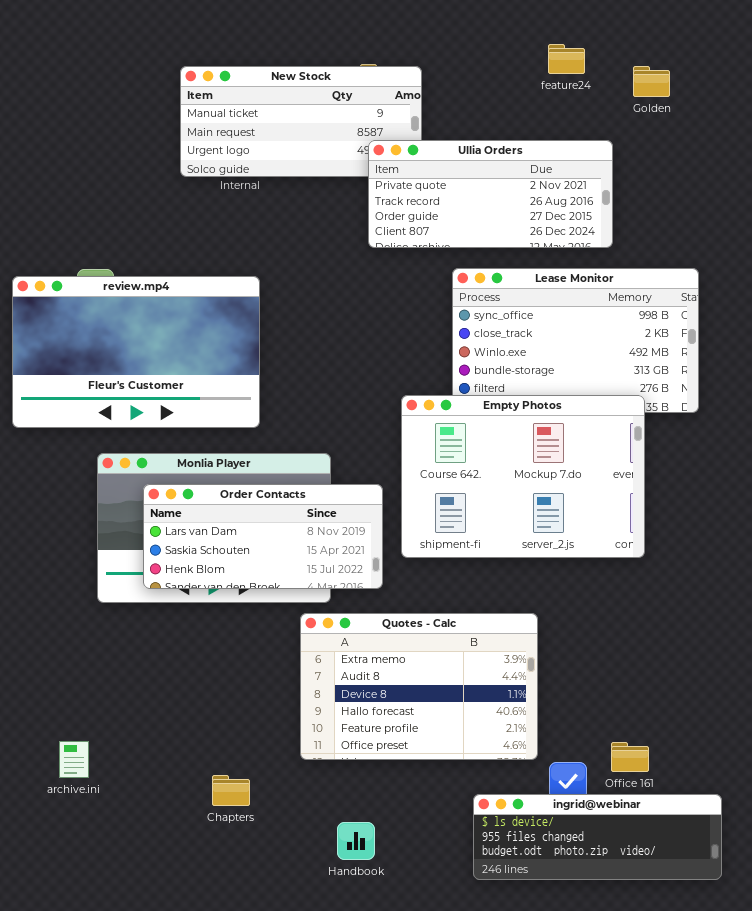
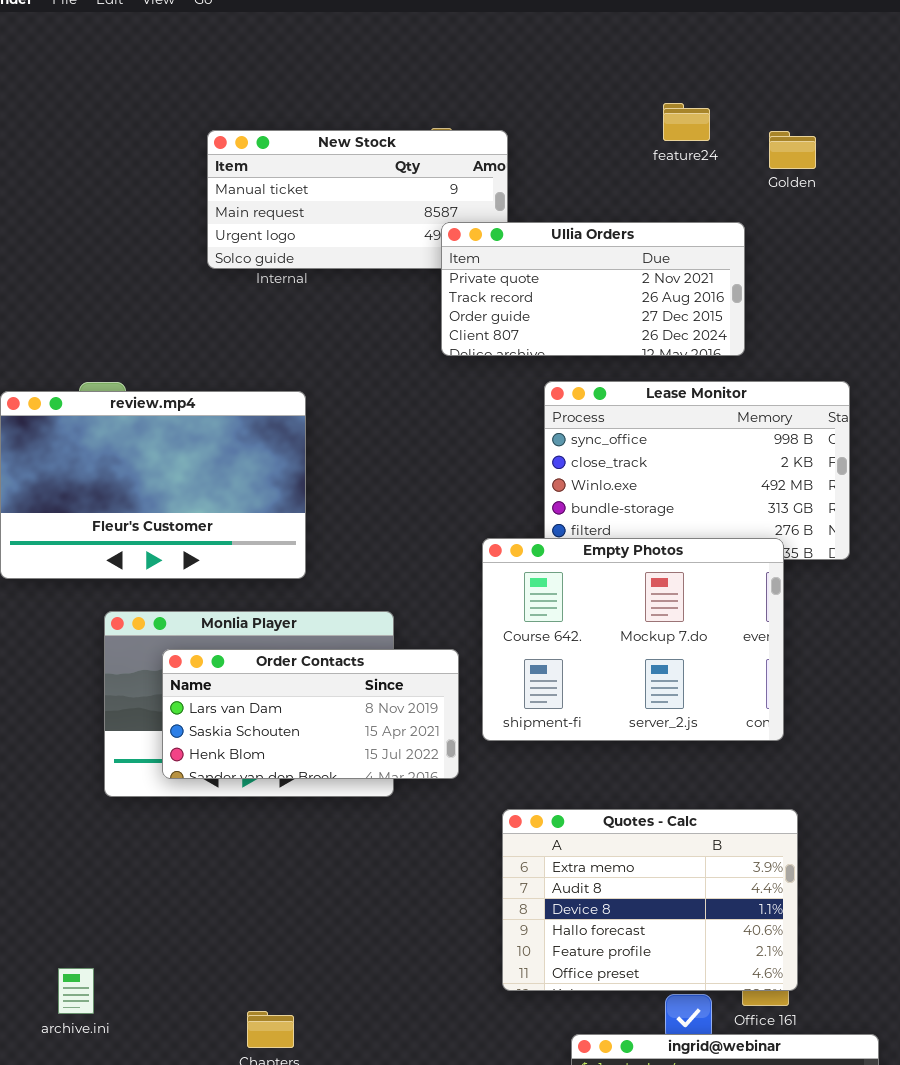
Quotes - Calc: [300,613,538,760] -> [502,809,798,991], moved

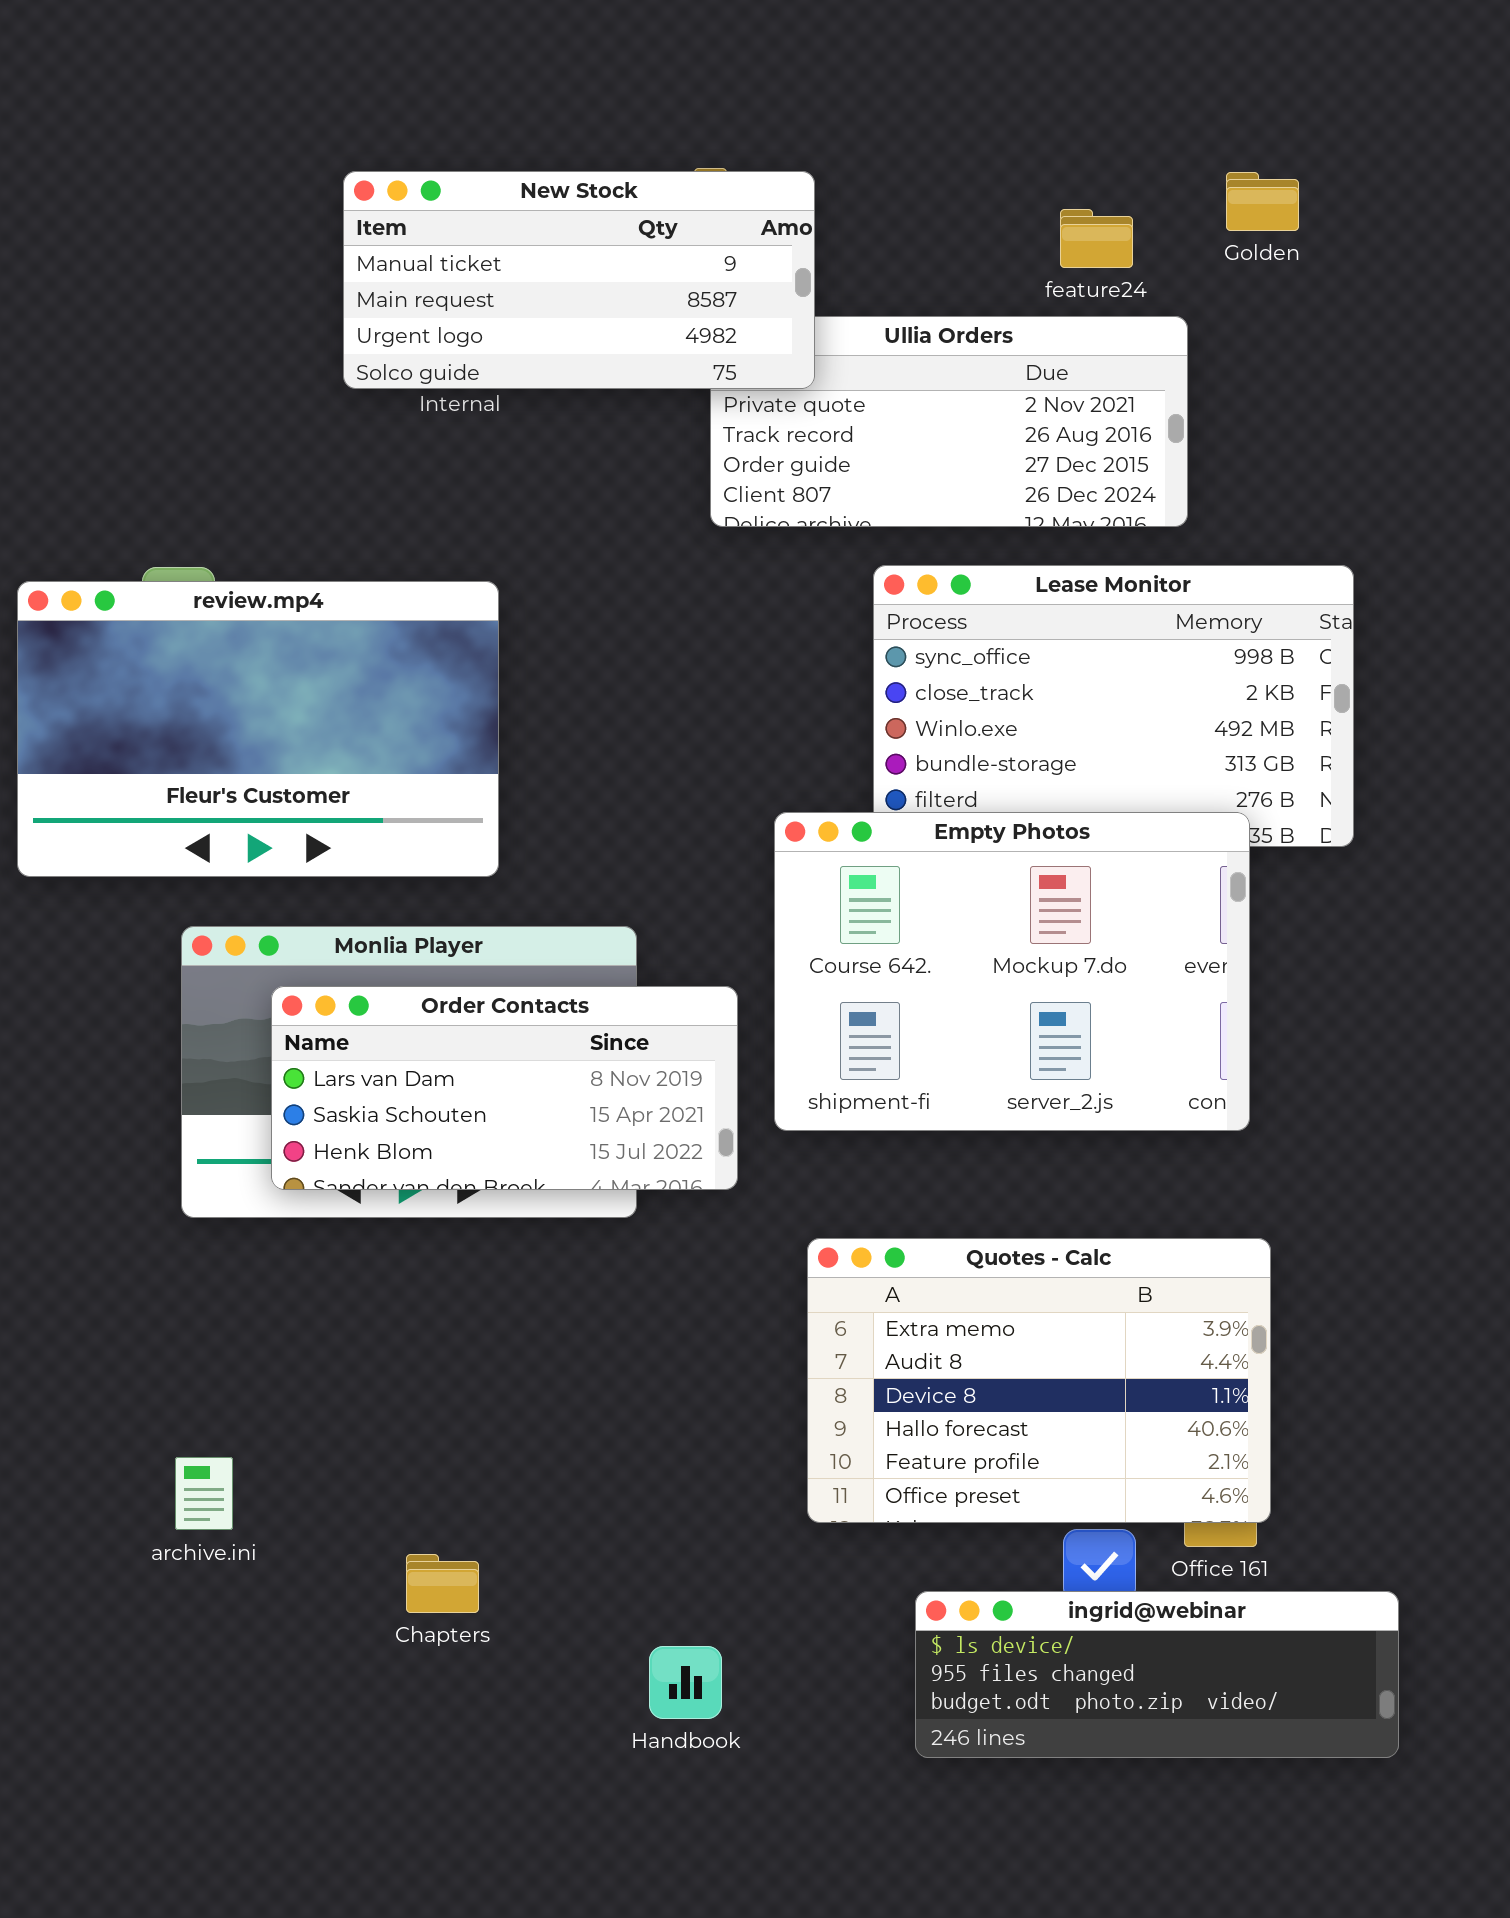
feature24: [663,103,710,141] -> [1060,209,1133,268], moved
New Stock: [207,130,508,269] -> [343,171,815,389], raised
archive.ini: [58,968,94,1014] -> [175,1457,233,1530], moved

